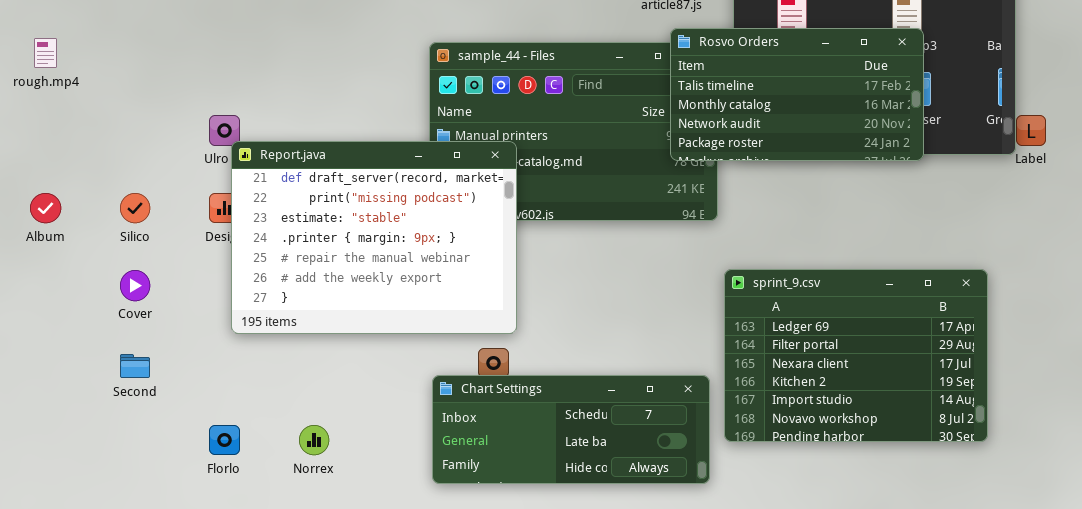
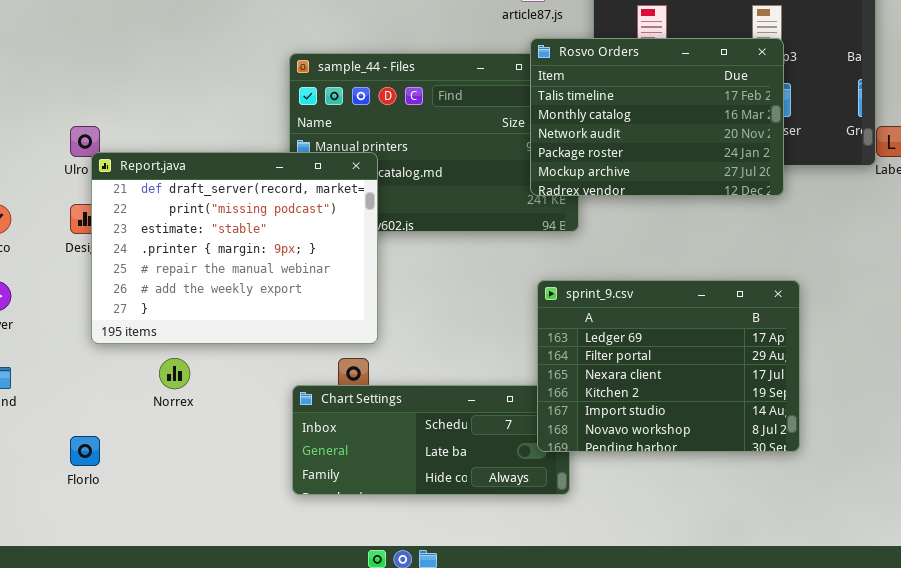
Rosvo Orders: [670,28,924,161] -> [530,38,784,196], resized
sprint_9.csv: [724,269,988,442] -> [537,280,800,452], moved
Norrex: [299,425,329,455] -> [159,358,190,389], moved

